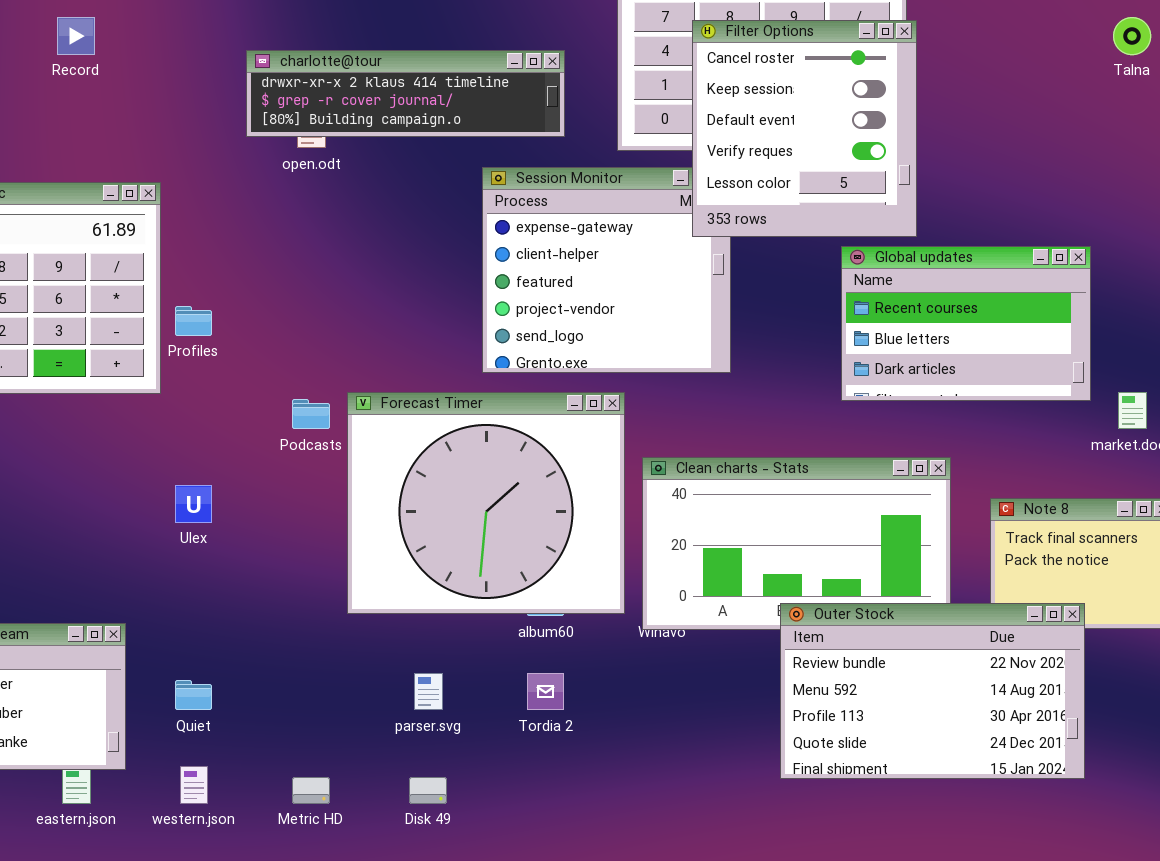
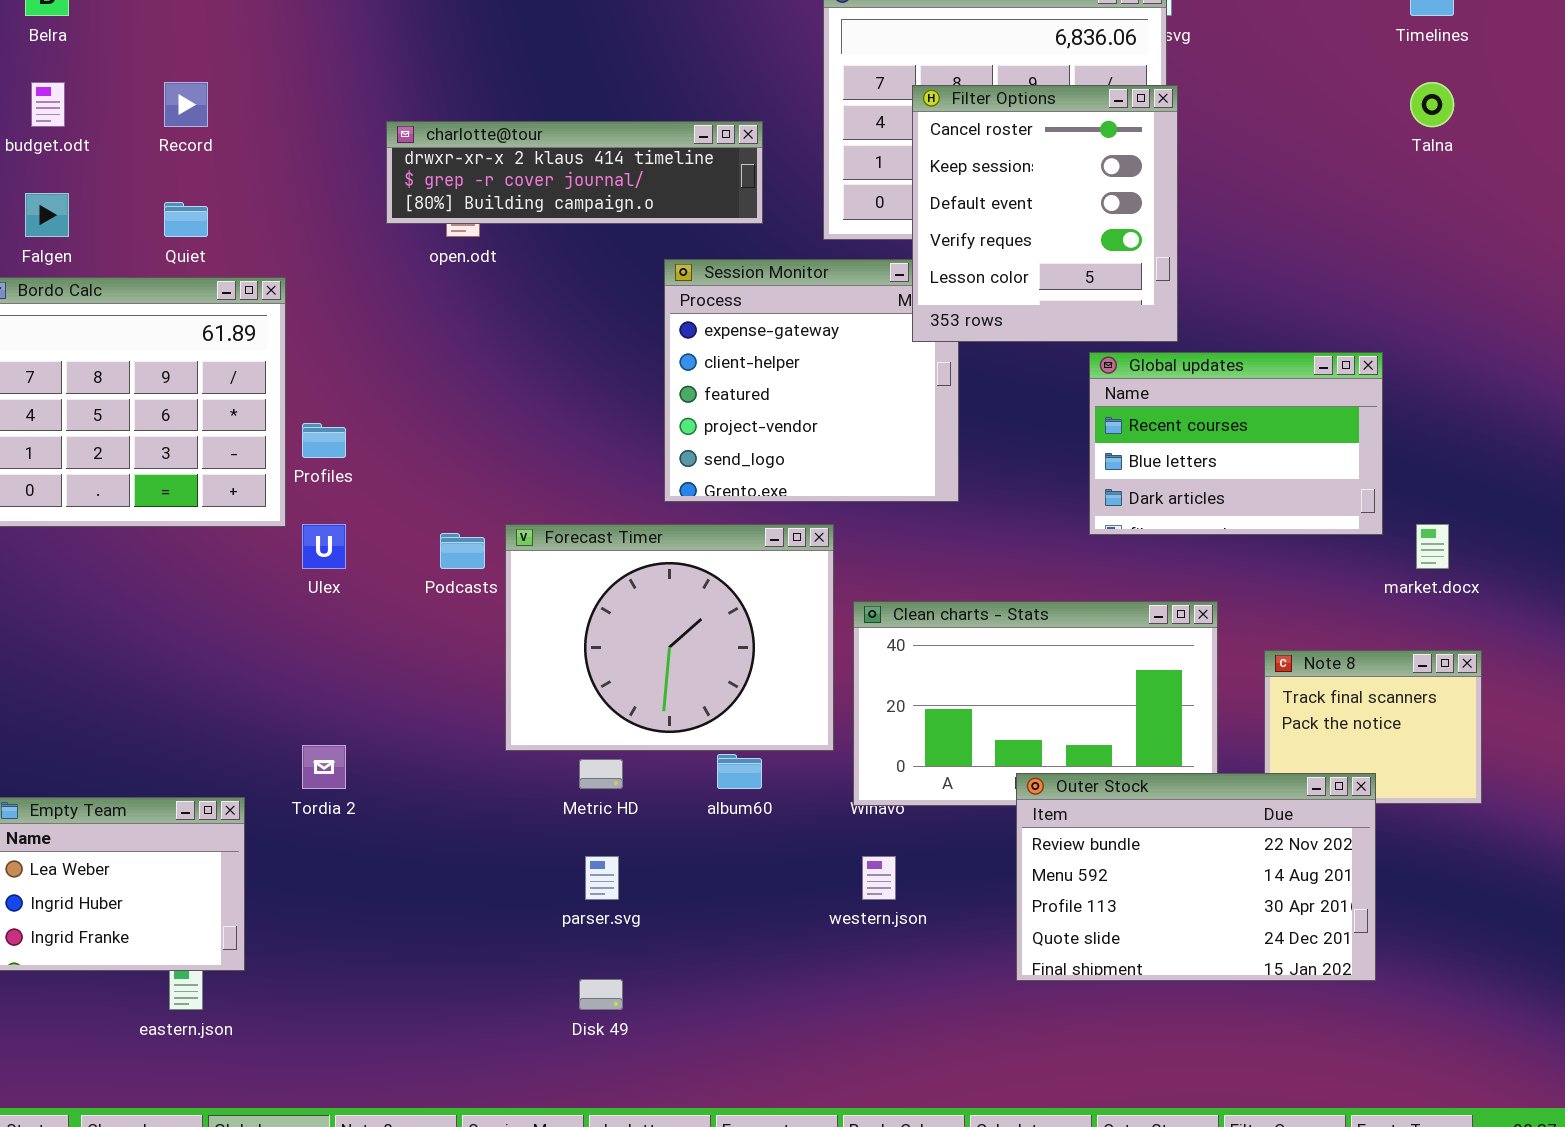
Forecast Timer: [347,392,625,614] -> [505,524,834,751], resized
Ulex: [175,485,212,523] -> [302,524,346,569], moved
Tordia 2: [527,673,564,710] -> [302,745,346,789], moved
Quiet: [175,680,212,710] -> [164,202,208,237], moved
western.json: [180,766,208,804] -> [862,856,896,900], moved
Metric HD: [292,777,330,804] -> [579,759,623,789], moved

